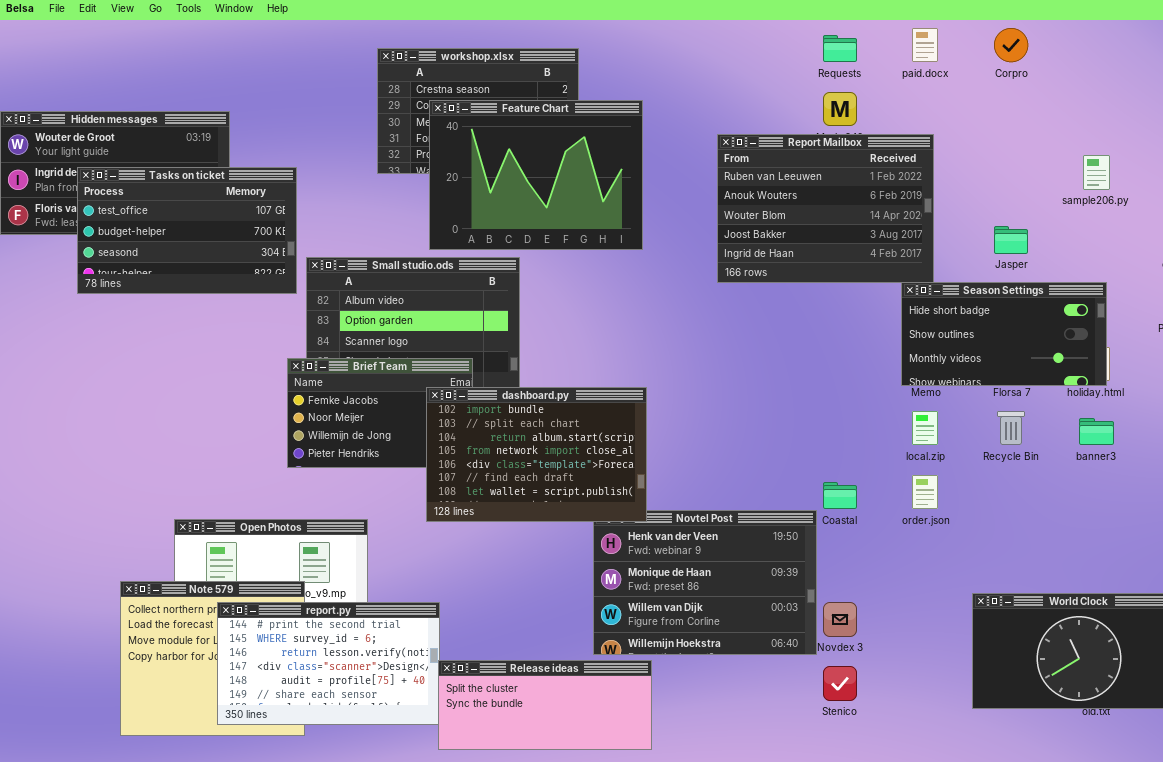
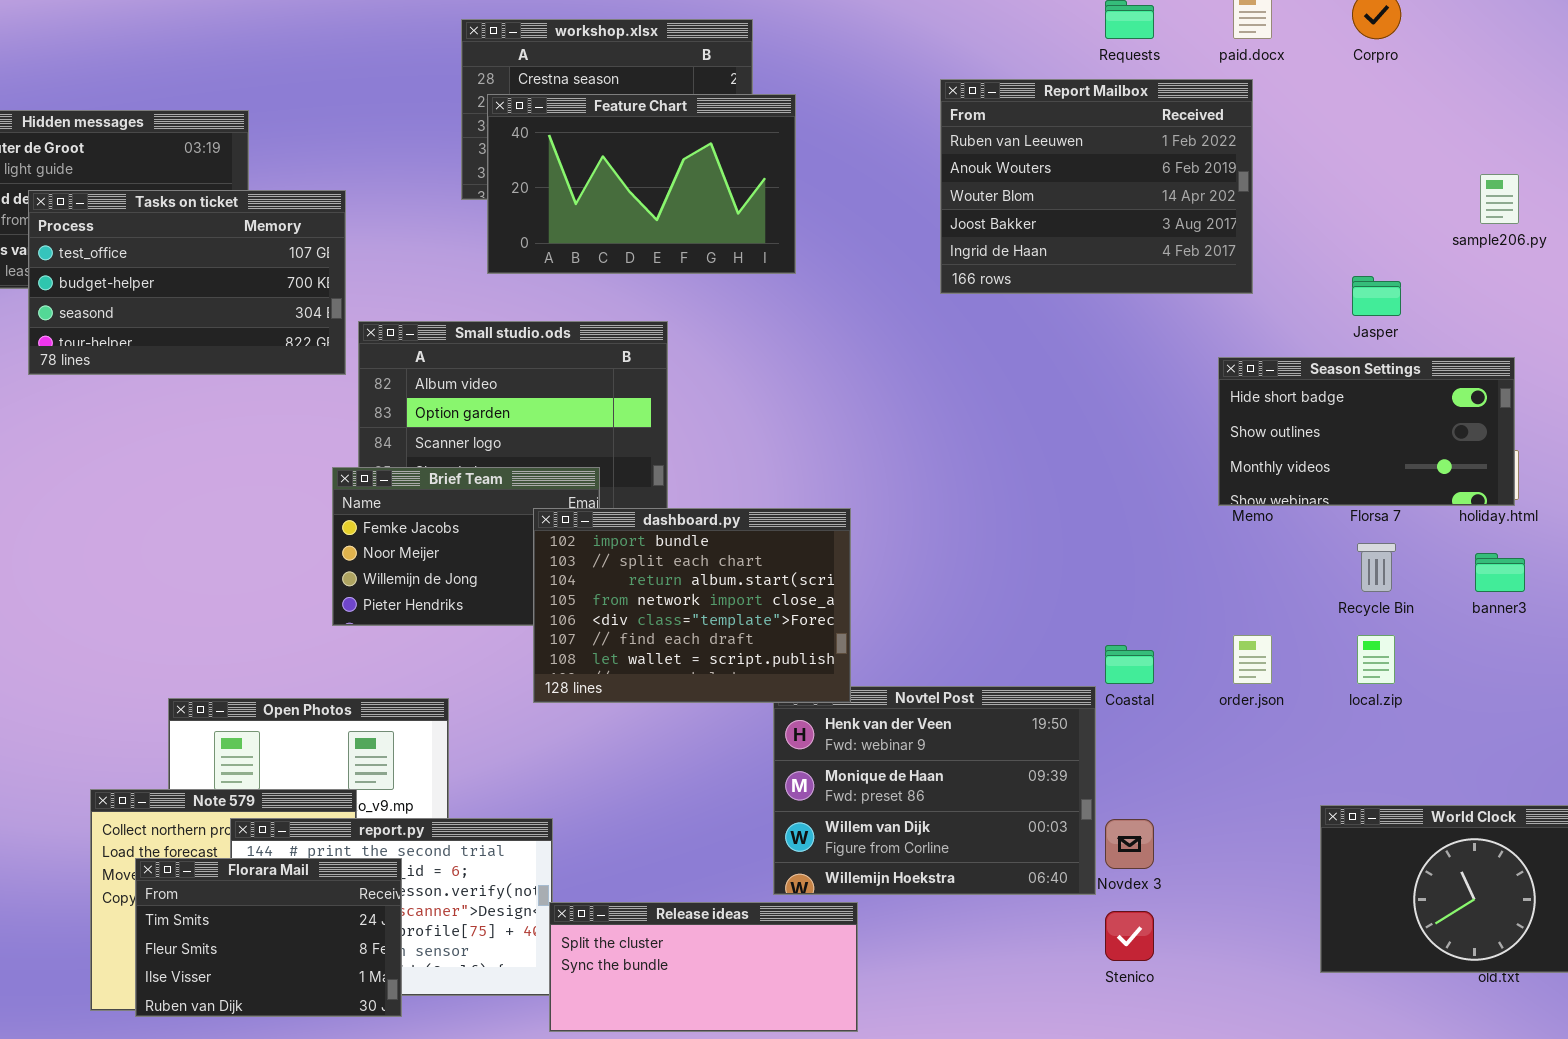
Feature Chart: [429,100,643,250] -> [487,94,796,274], moved, resized
Report Mailbox: [717,134,934,283] -> [940,79,1253,294], moved
local.zip: [912,411,938,445] -> [1357,635,1395,684], moved
Florara Mail: none -> [135,858,402,1017], opened

